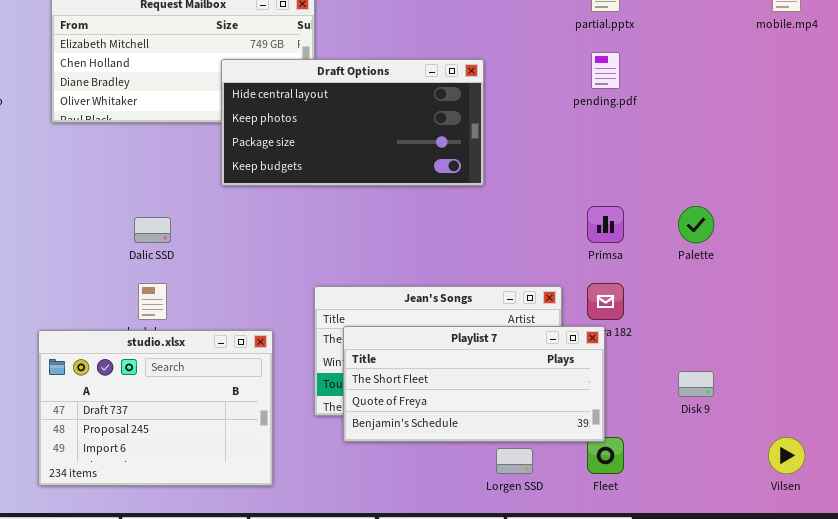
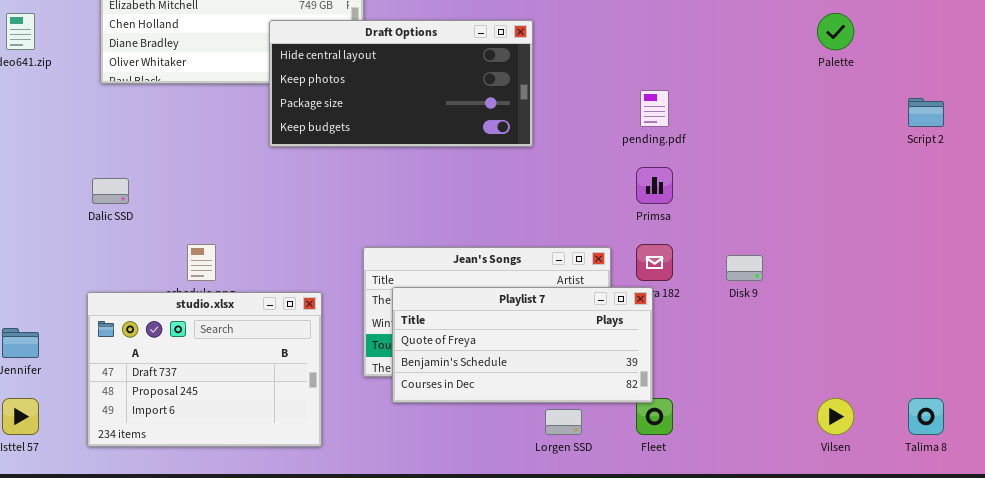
pending.pdf: [591,52,620,89] -> [640,90,669,127], moved
Palette: [678,206,714,243] -> [817,13,854,50], moved
Dalic SSD: [134,217,171,243] -> [92,178,129,204], moved
Playlist 7: [343,326,605,442] -> [392,287,653,403], scrolled down 1 row
Disk 9: [678,371,714,397] -> [726,255,763,281], moved

